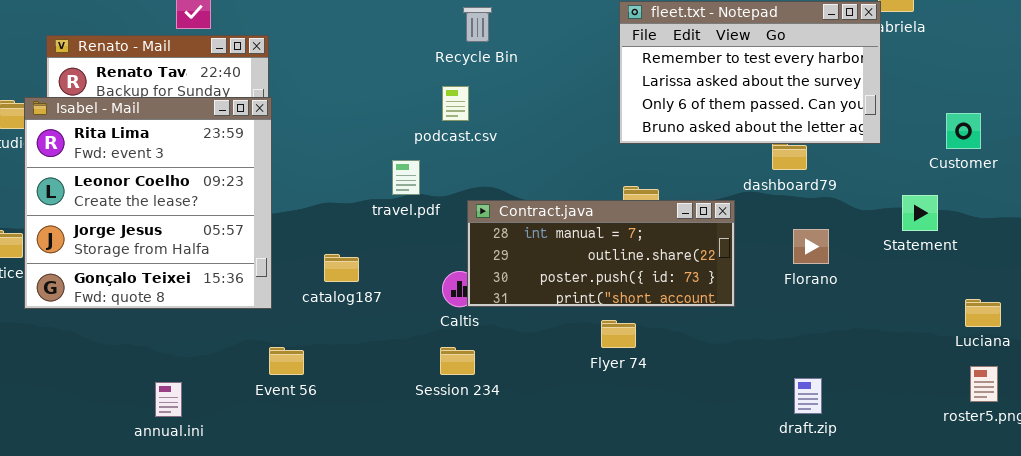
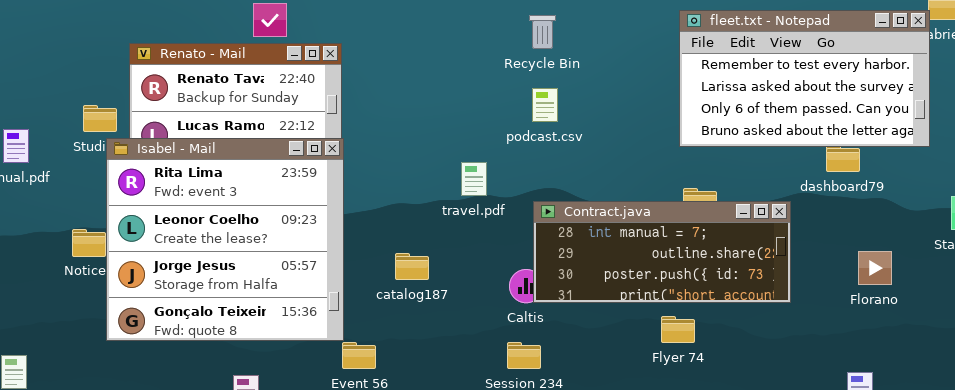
podcast.csv: [442,86,469,121] -> [532,88,558,122], moved
Isabel - Mail: [24,97,272,309] -> [106,138,344,341], moved
Florano: [793,229,829,264] -> [858,251,892,285], moved

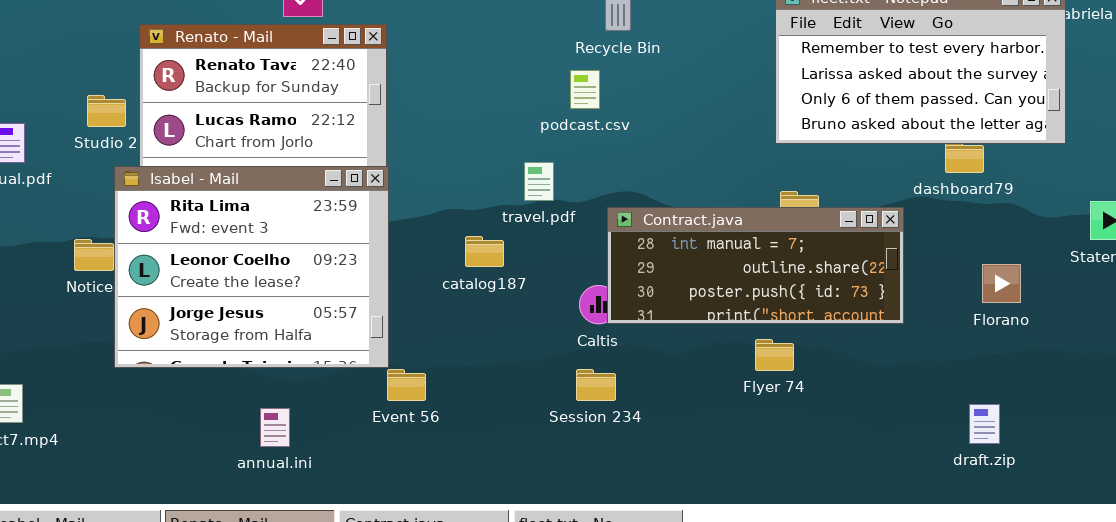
podcast.csv: [532,88,558,122] -> [570,70,600,109], moved
Isabel - Mail: [106,138,344,341] -> [114,166,389,368], resized
catalog187: [395,253,429,280] -> [465,236,504,267], moved

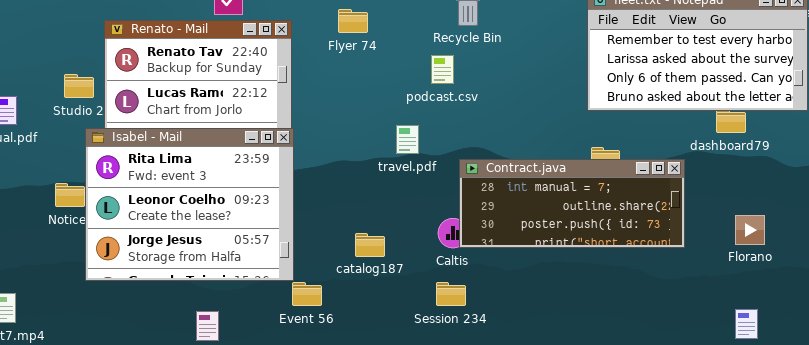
catalog187: [465,236,504,267] -> [355,233,385,257], moved
Florano: [982,264,1021,303] -> [735,215,765,245], moved
Flyer 74: [755,339,794,371] -> [338,9,368,33], moved

